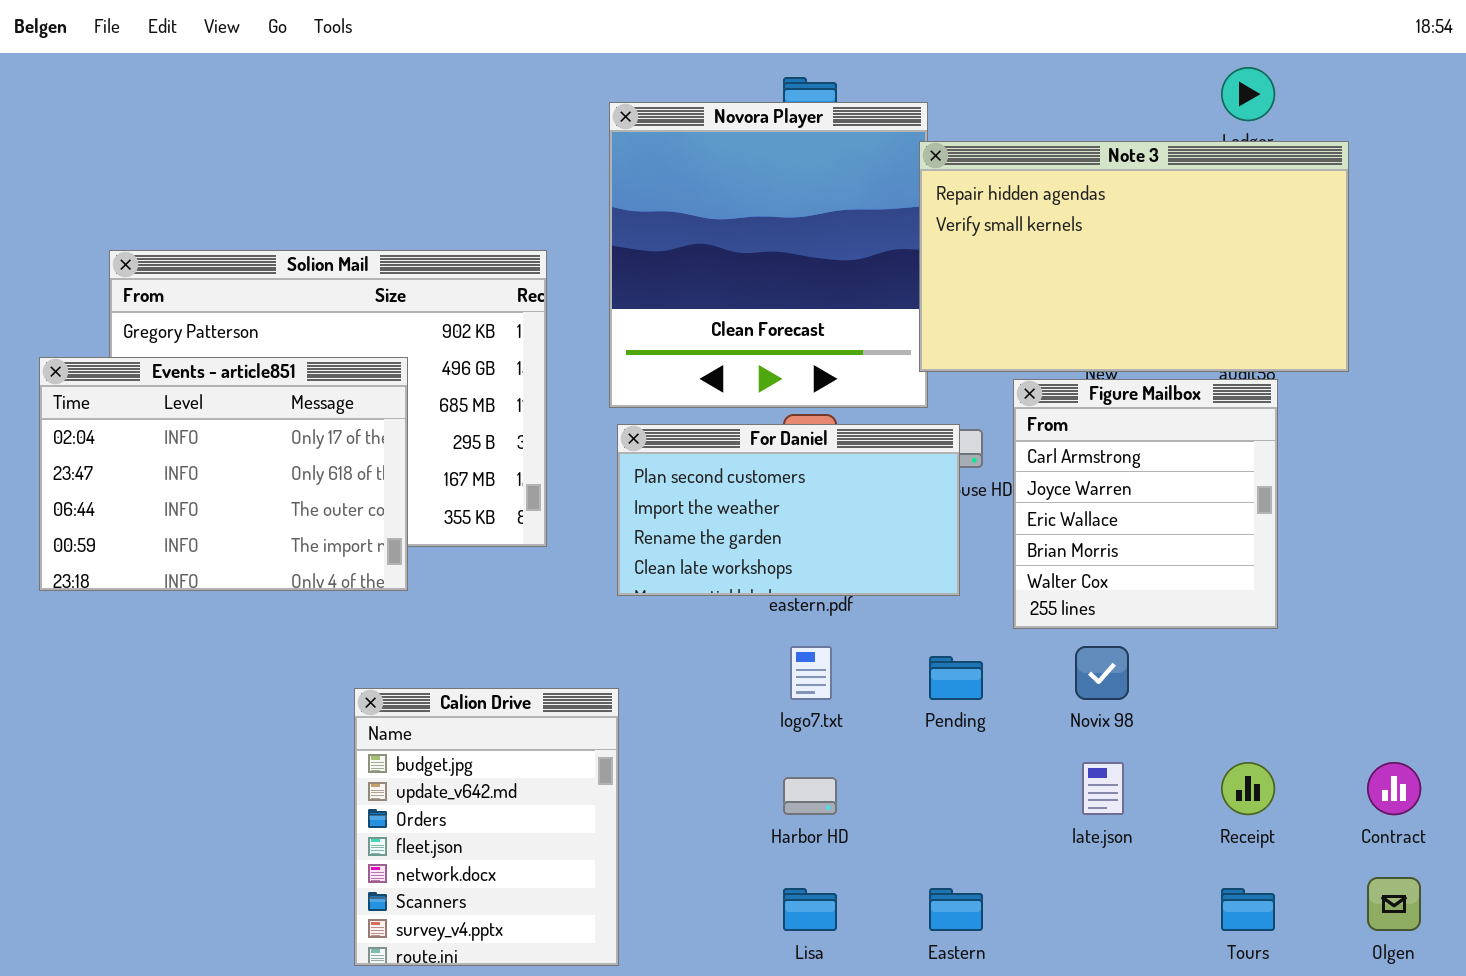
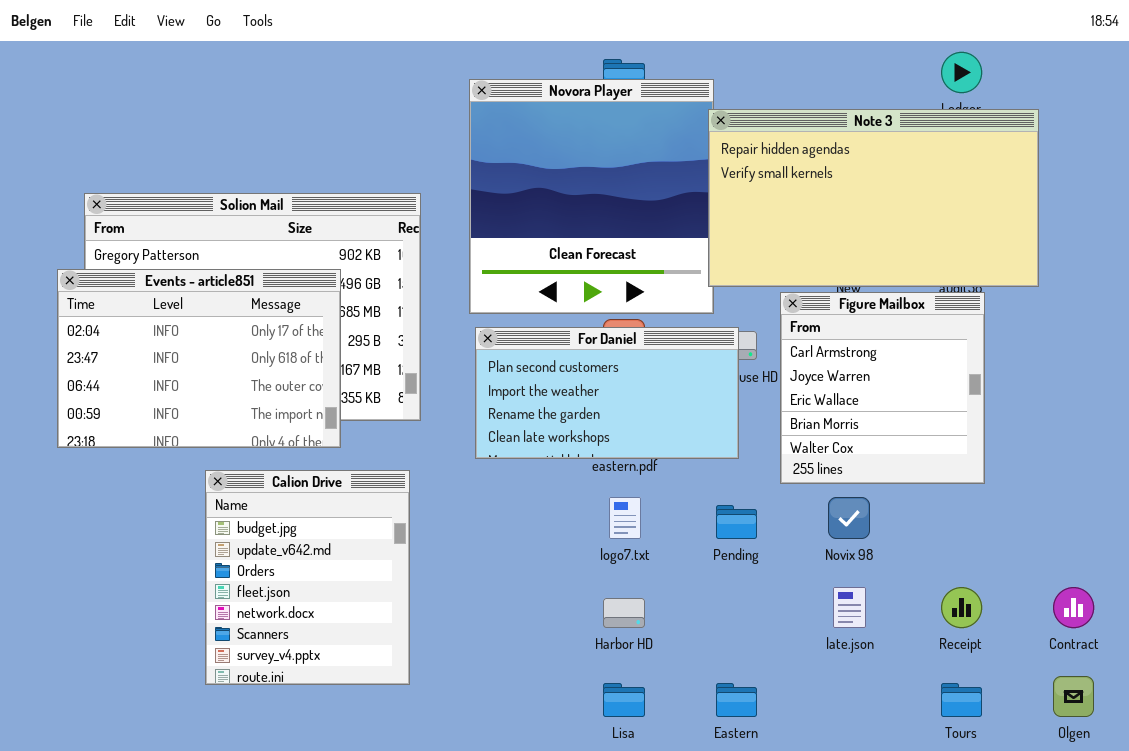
Events - article851: [39,357,408,591] -> [57,269,341,448], moved
Calion Drive: [354,688,619,966] -> [205,470,410,685], moved

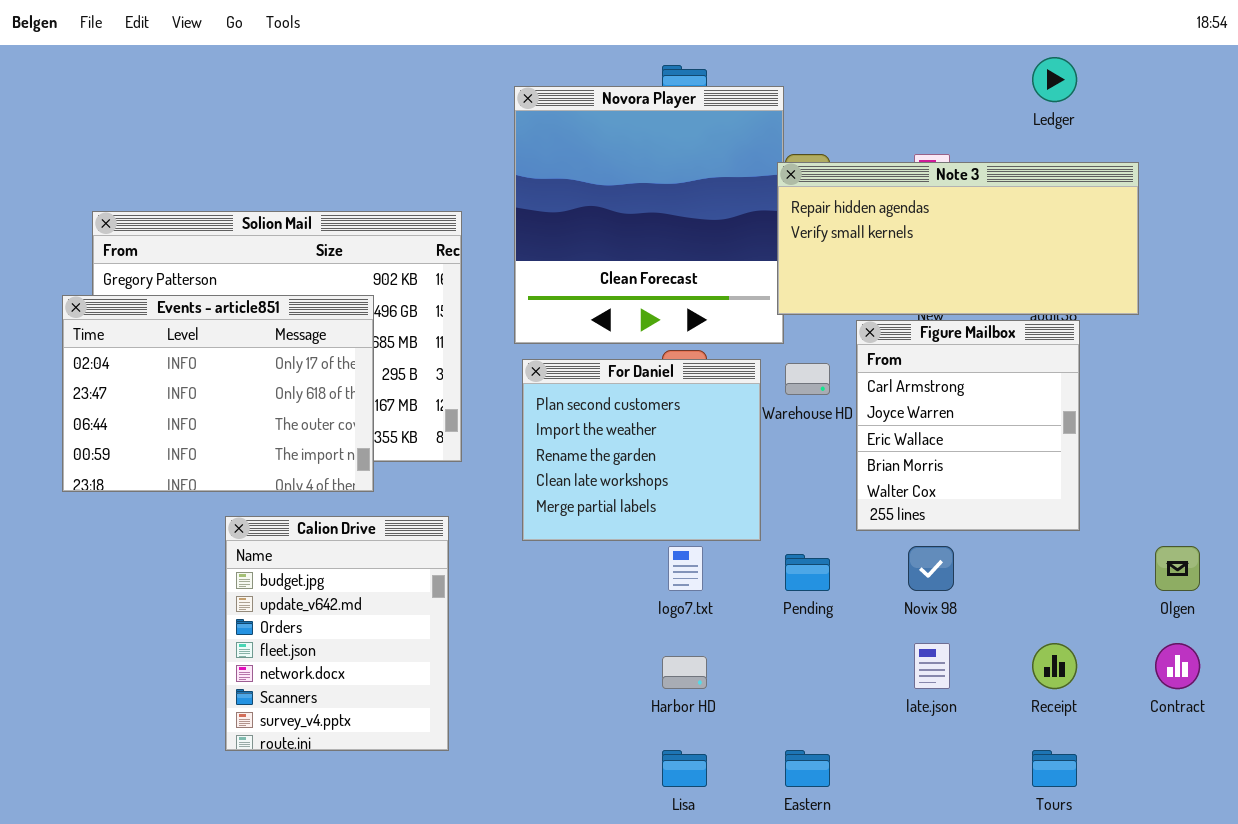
Note 3: [708,109,1039,287] -> [777,162,1139,315], resized
For Daniel: [475,327,739,459] -> [522,359,761,541], resized
Olgen: [1053,676,1094,717] -> [1155,546,1200,591], moved

